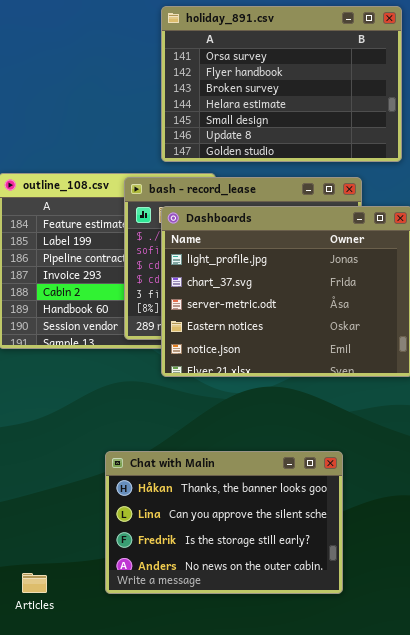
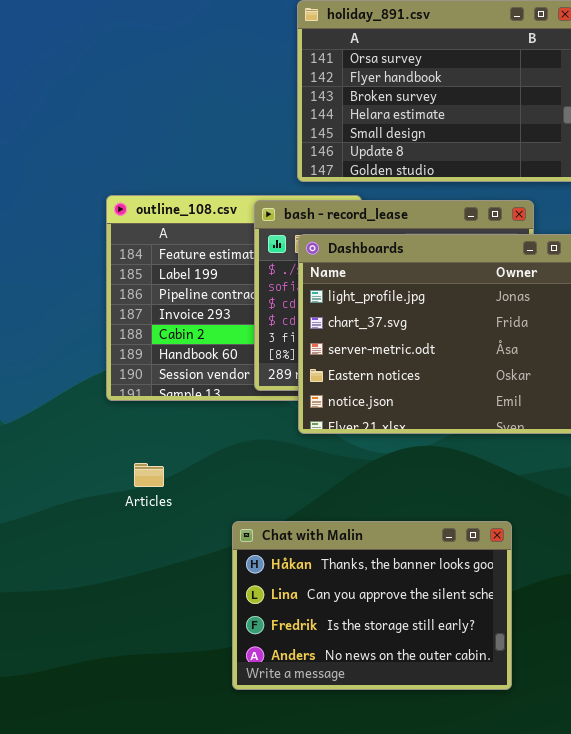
Articles: [22,573,47,593] -> [134,463,164,487], moved

